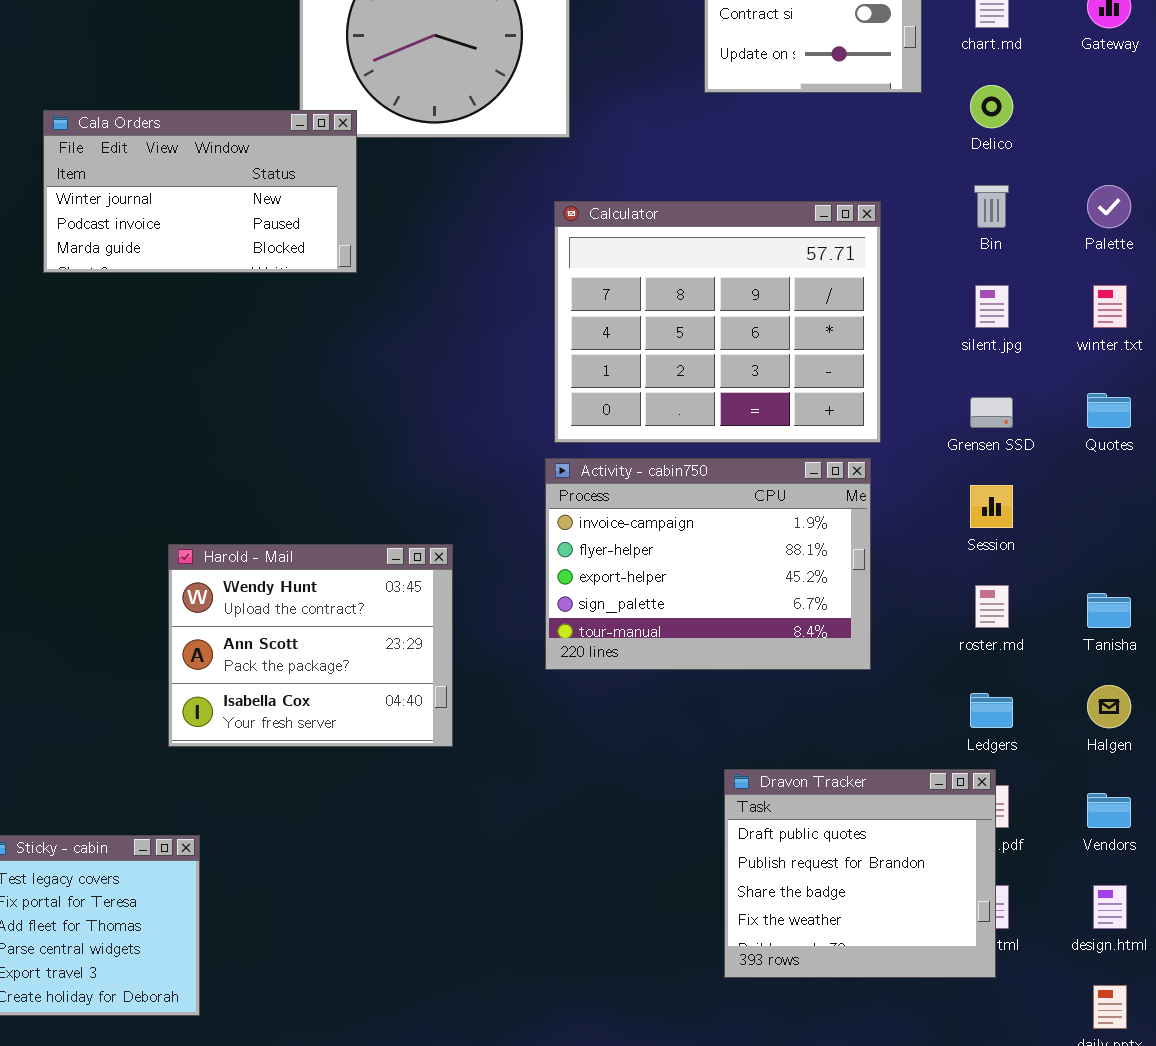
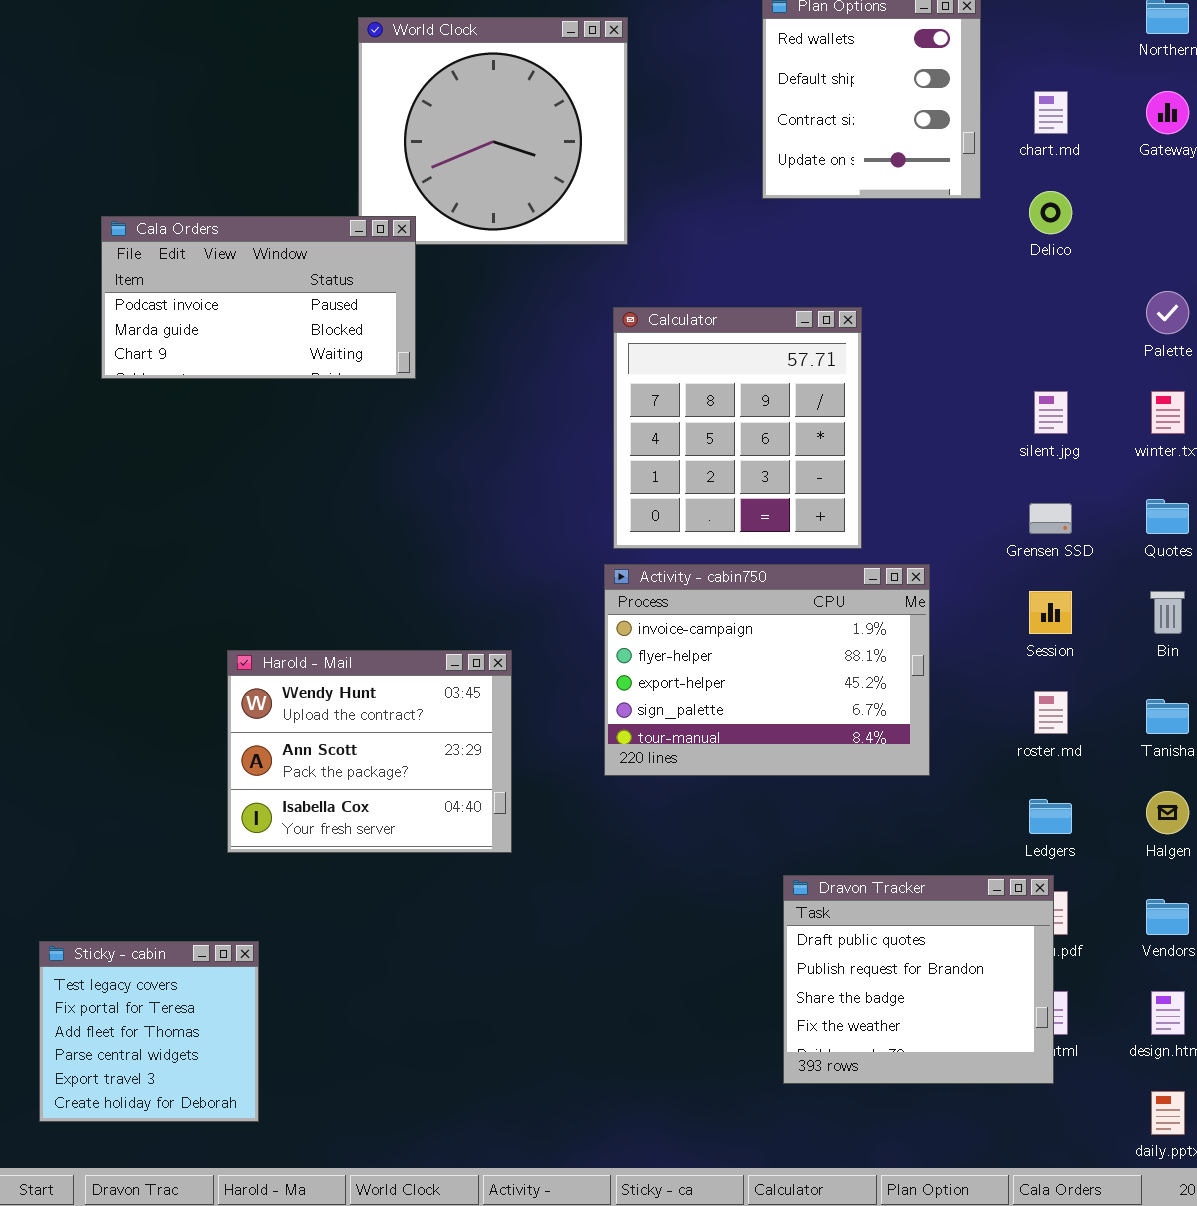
Cala Orders: [43,110,357,273] -> [101,216,416,379], scrolled down 1 row
Bin: [974,185,1009,228] -> [1150,591,1185,634], moved
Calculator: [554,201,881,443] -> [613,307,862,549], resized

